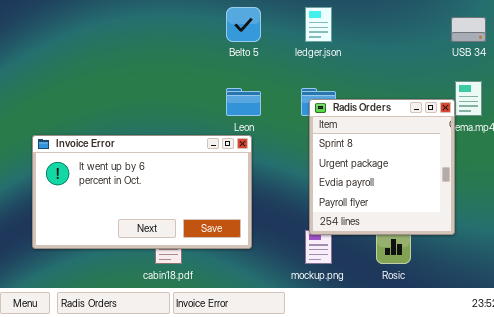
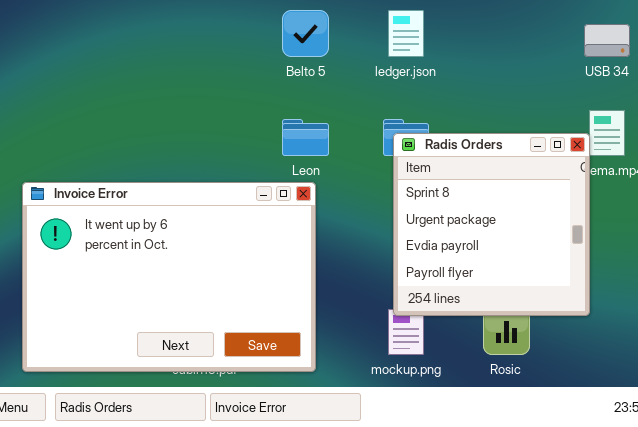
Invoice Error: [32,135,252,249] -> [22,182,316,372], resized

